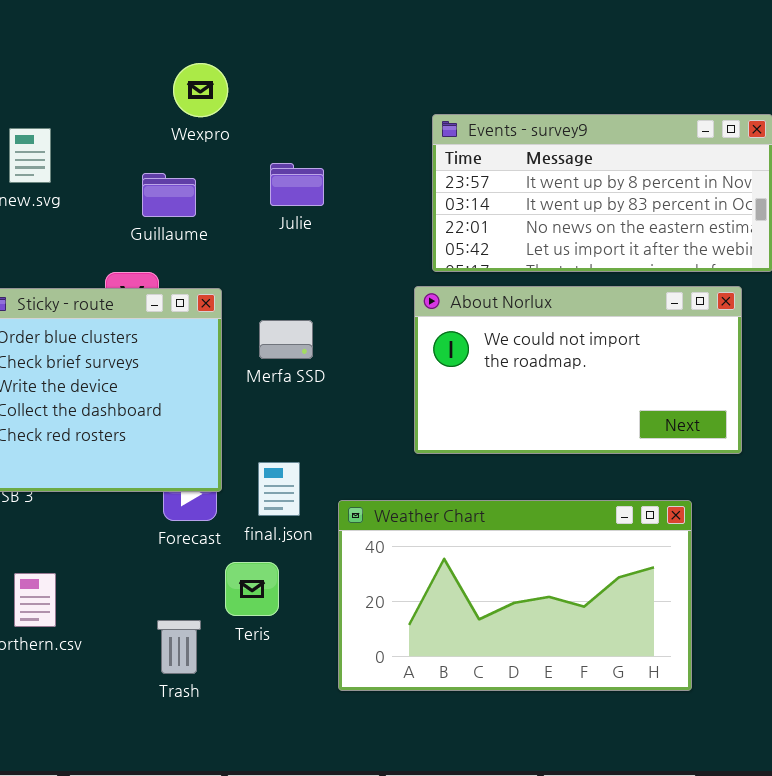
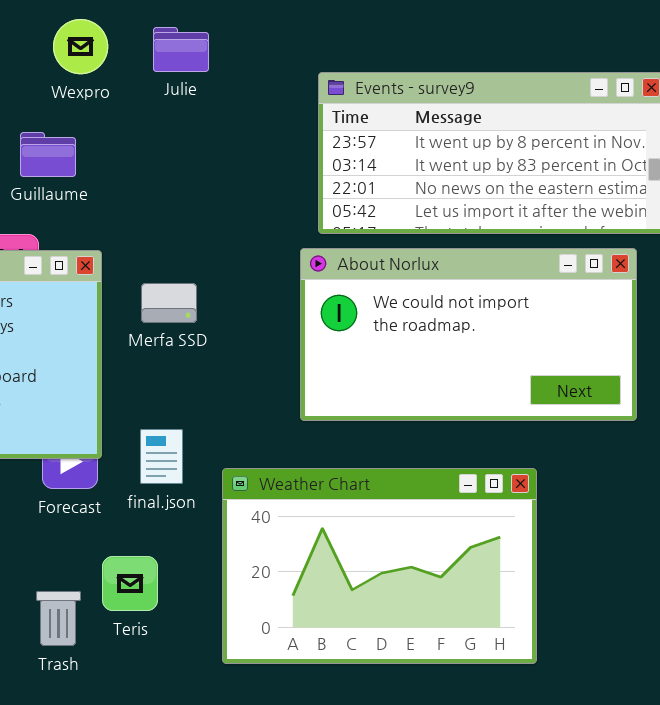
Julie: [270,163,324,206] -> [153,27,209,72], moved
Weather Chart: [338,500,692,691] -> [222,468,537,664], resized
Teris: [225,562,279,616] -> [102,556,158,611], moved

